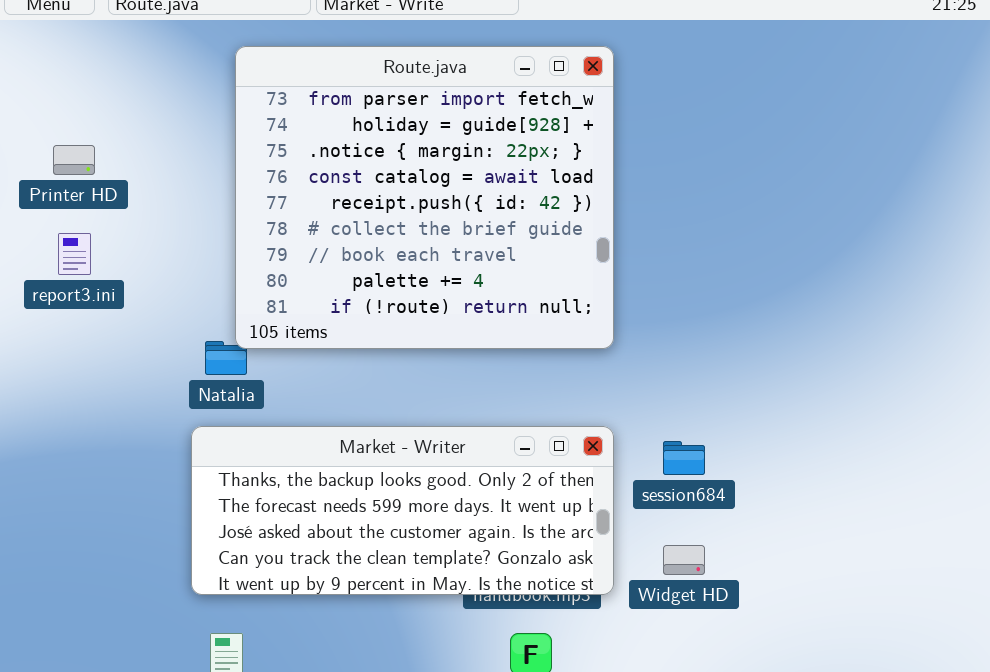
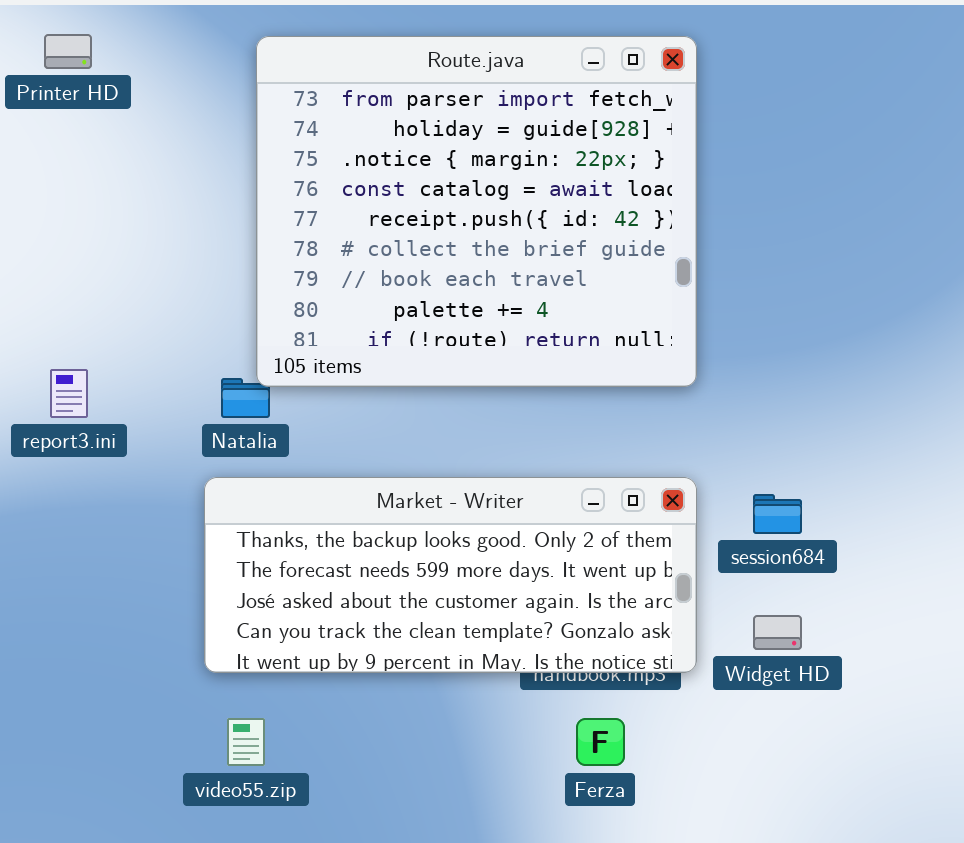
Printer HD: [53,145,95,175] -> [44,34,92,69], moved
report3.ini: [58,233,91,275] -> [50,369,88,418], moved

